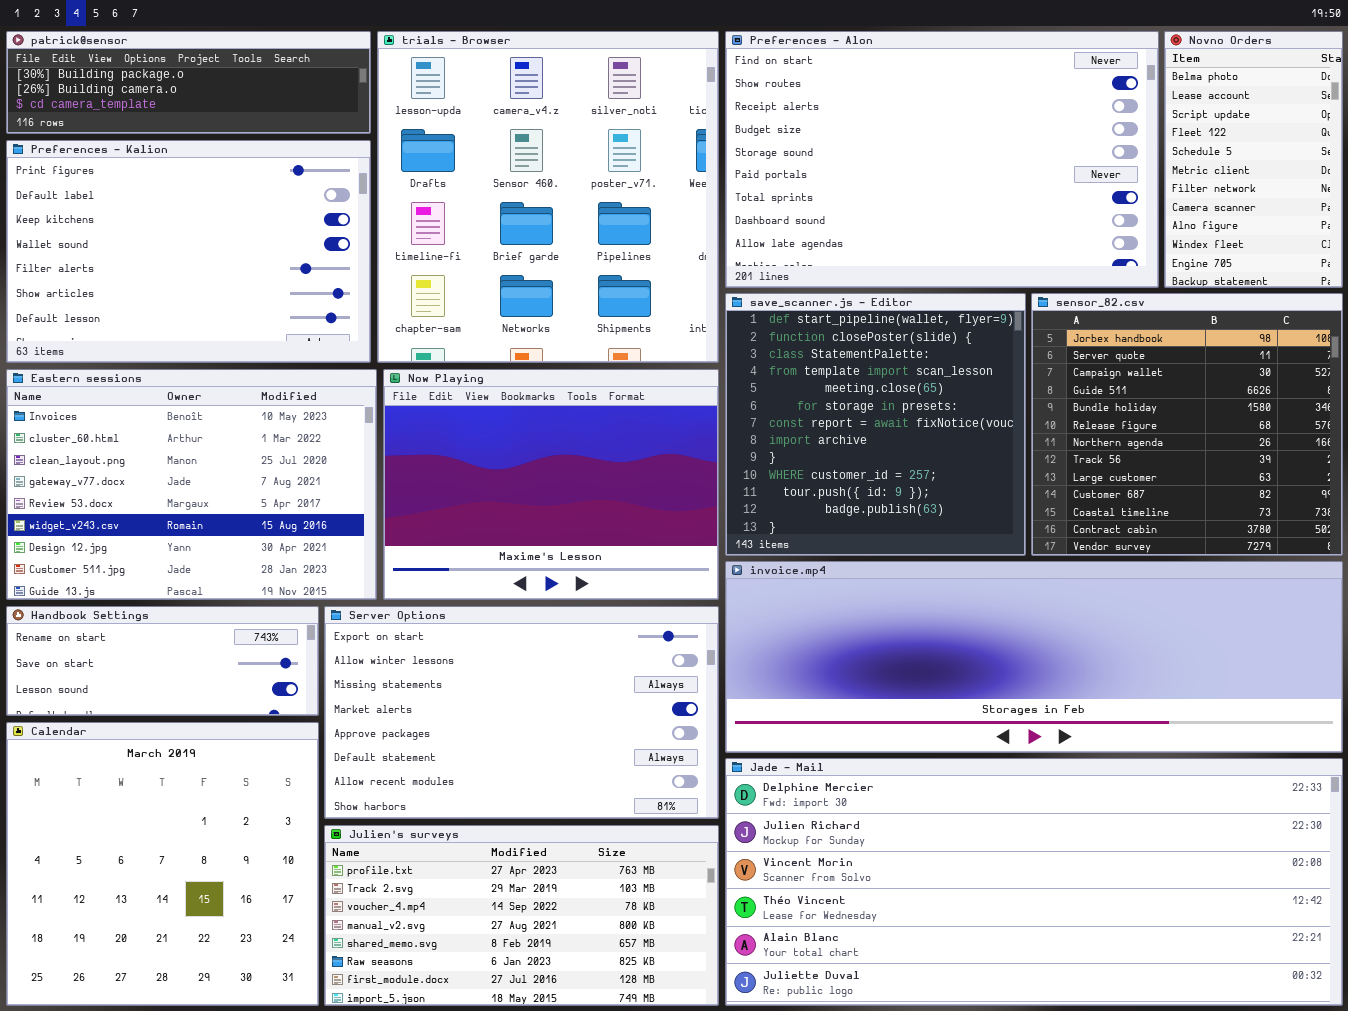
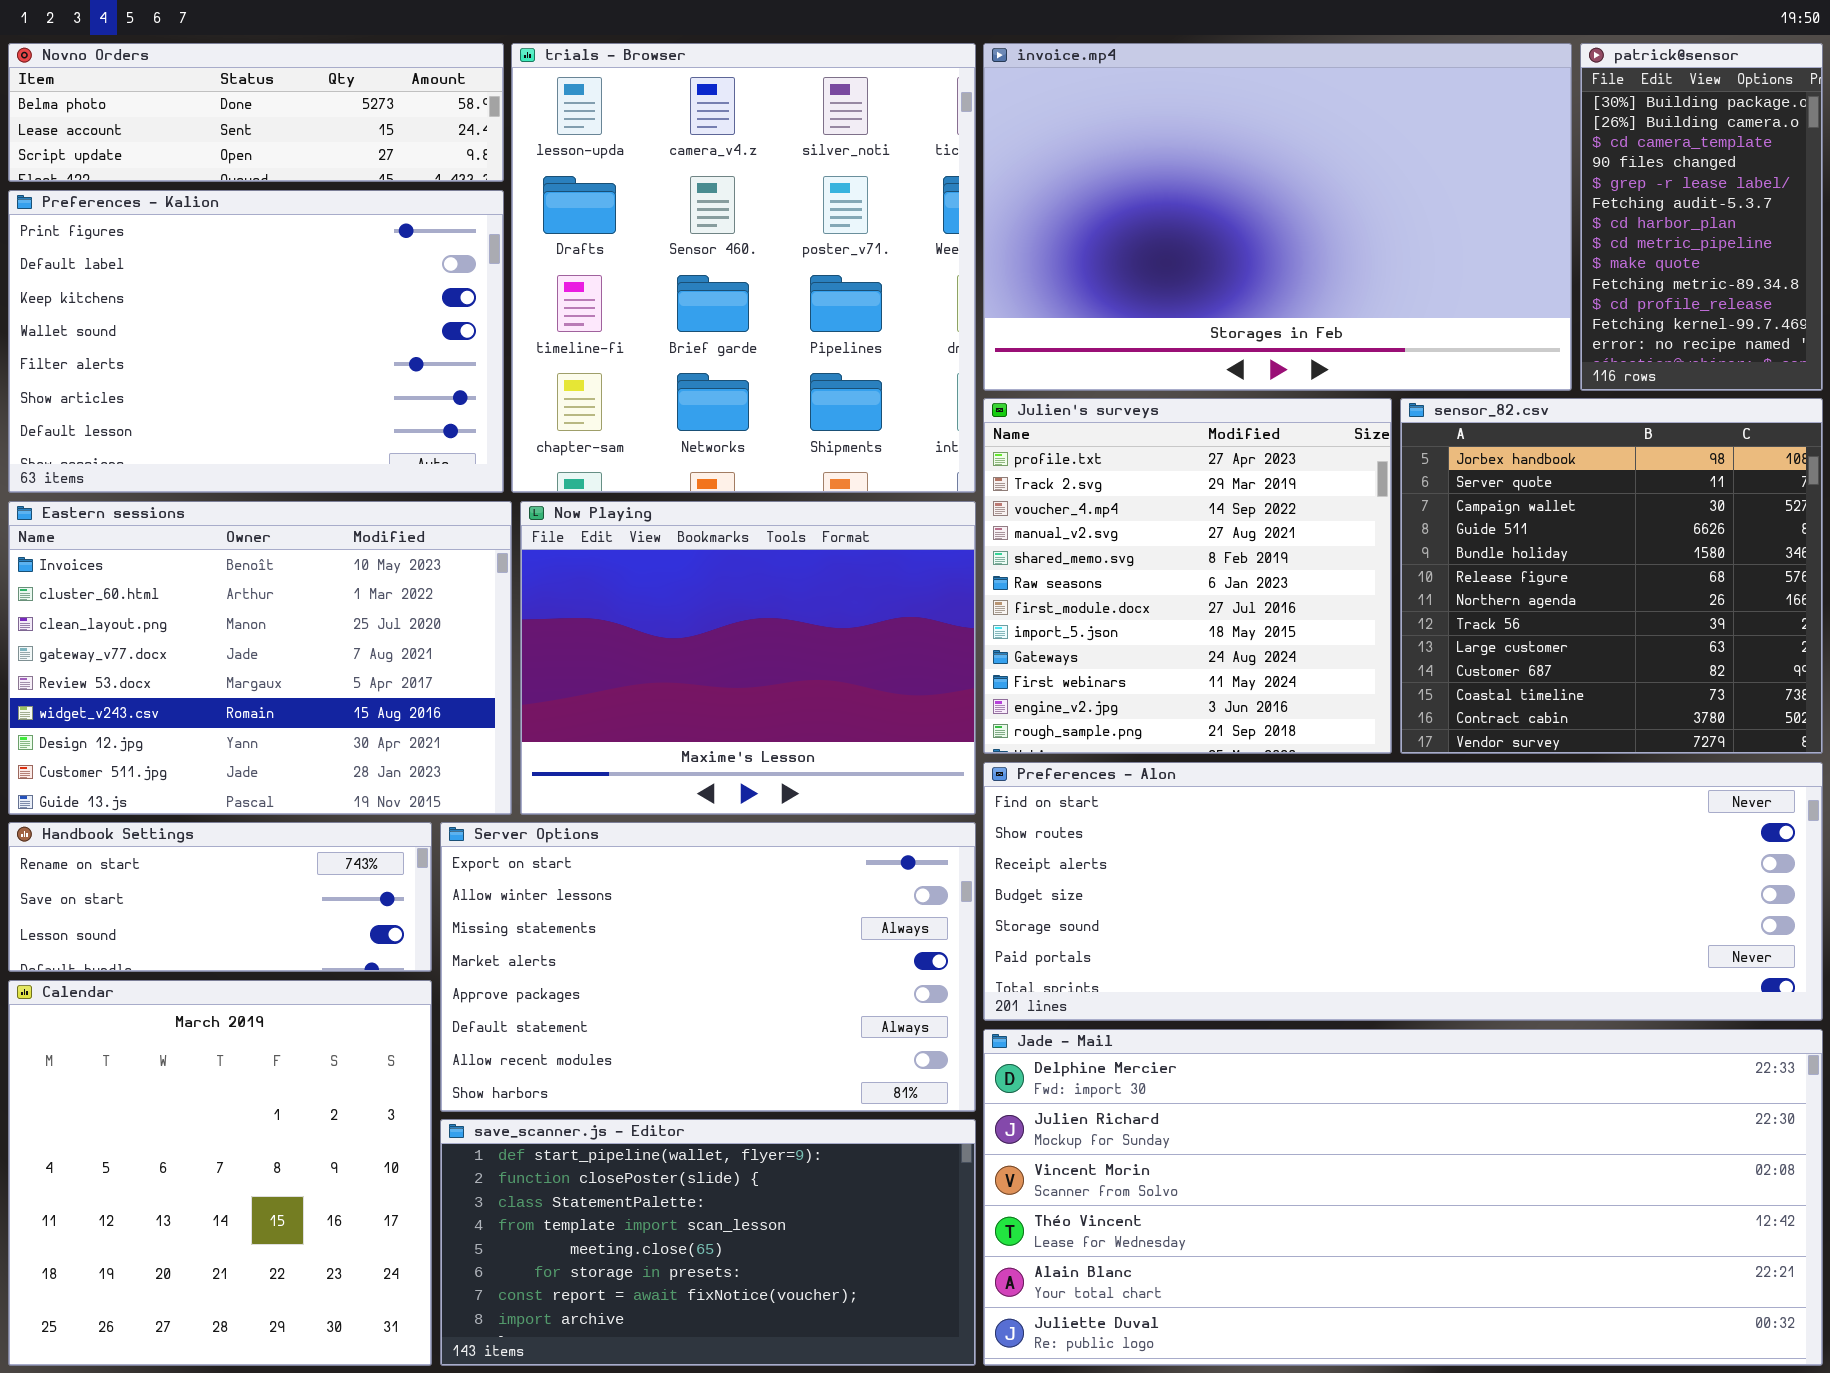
patrick@sensor: [6,31,371,134] -> [1580,43,1823,391], moved, resized
Preferences - Alon: [725,31,1159,288] -> [983,762,1823,1021], moved, resized
Novno Orders: [1164,31,1343,288] -> [8,43,504,182], moved, resized
save_scanner.js - Editor: [725,293,1026,556] -> [440,1119,976,1366], moved, resized
invoice.mp4: [725,561,1343,753] -> [983,43,1572,391], moved, resized
Julien's surveys: [324,825,719,1006] -> [983,398,1392,754], moved, resized

